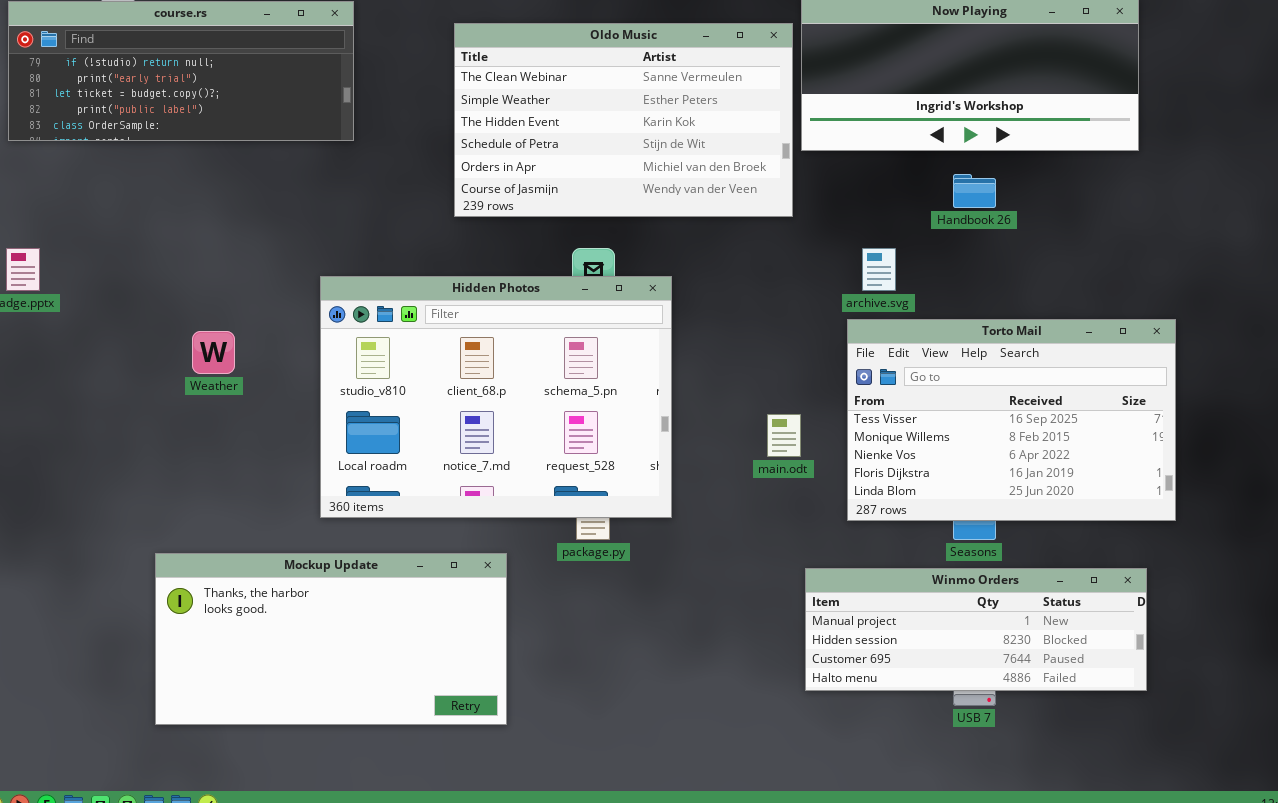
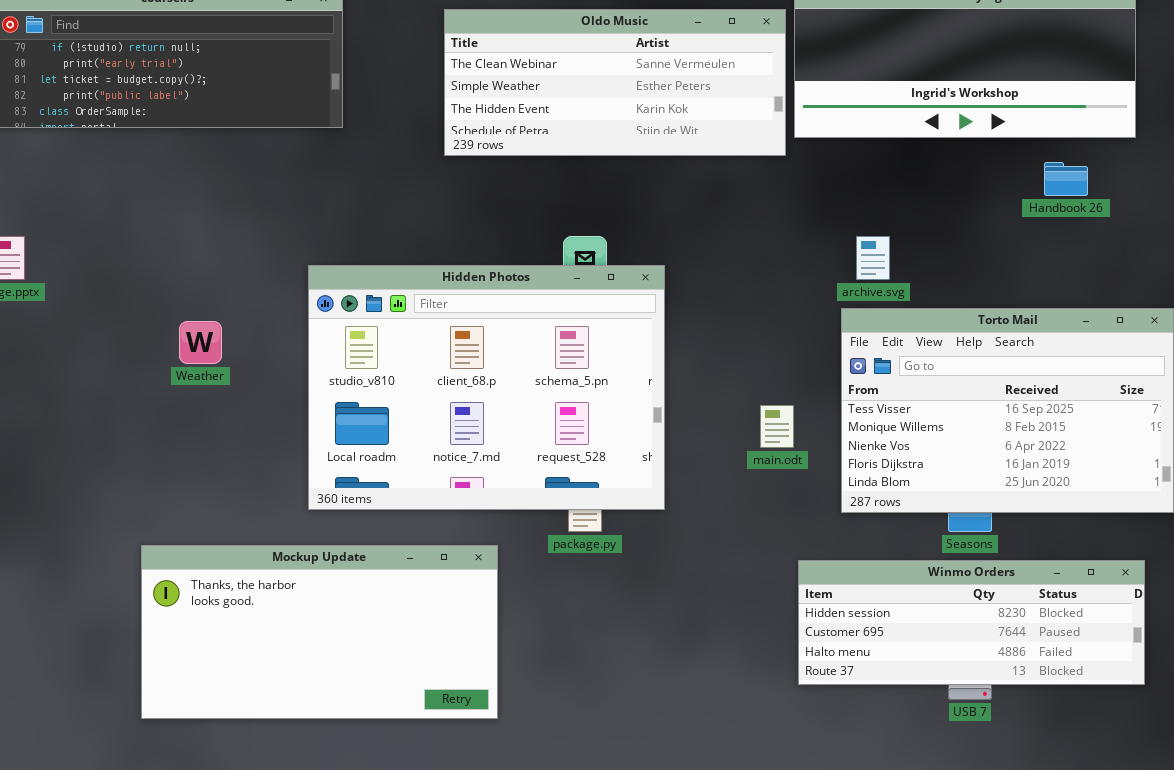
Oldo Music: [454,23,793,217] -> [444,9,786,156], resized
Handbook 26: [953,174,996,208] -> [1044,162,1088,196], moved
Winmo Orders: [805,568,1147,691] -> [798,560,1145,685], scrolled down 1 row

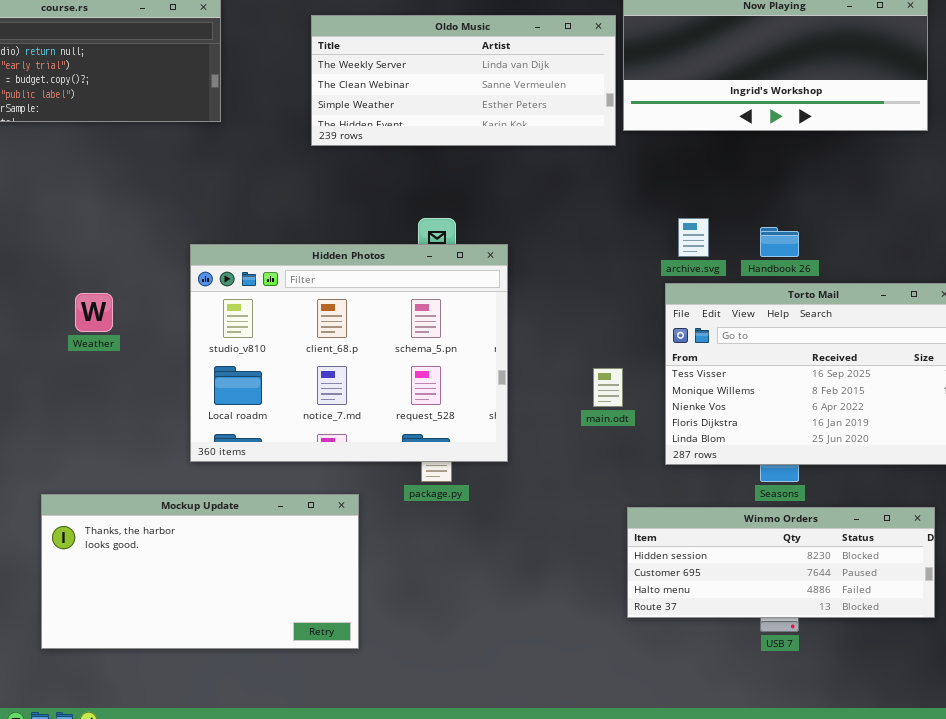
Oldo Music: [444,9,786,156] -> [311,15,616,146], scrolled up 1 row
Handbook 26: [1044,162,1088,196] -> [760,227,799,257], moved

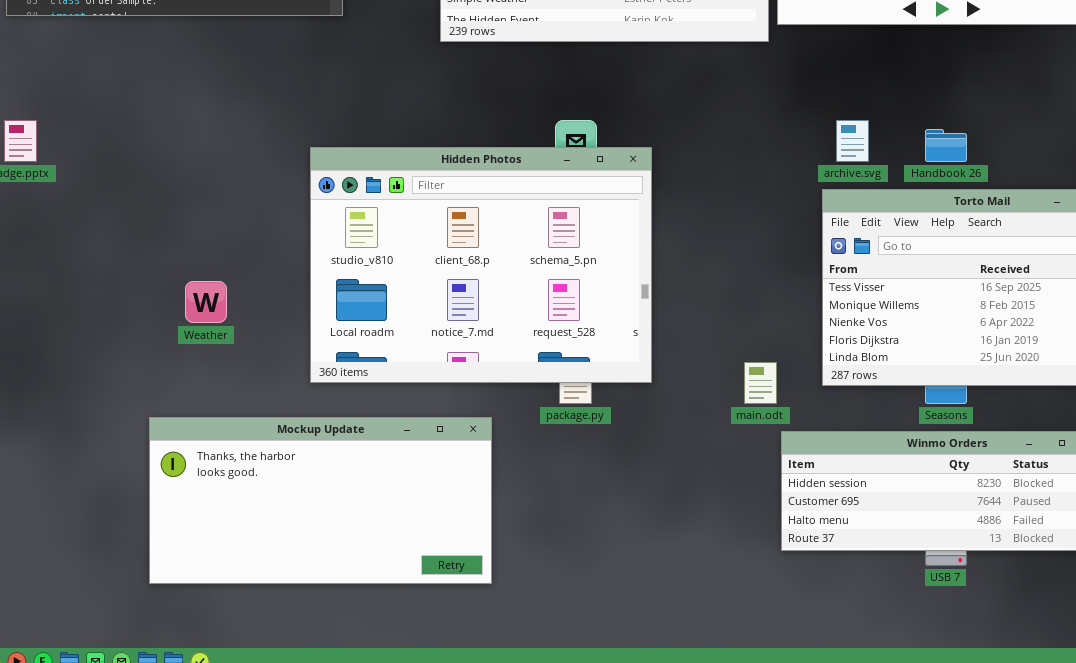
Weather: [75,293,113,332] -> [185,281,227,323], moved
main.odt: [593,368,623,407] -> [744,362,777,404], moved

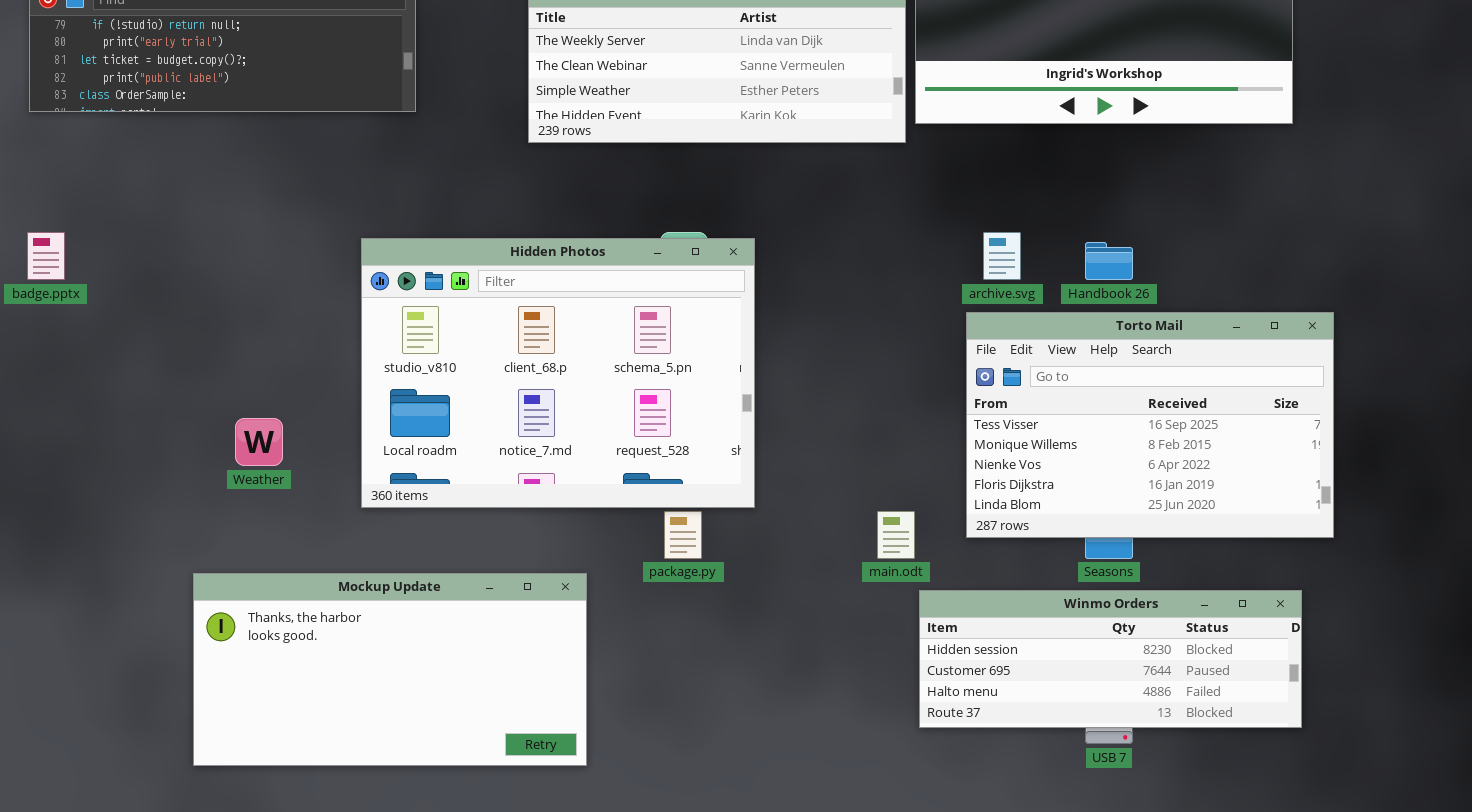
Hidden Photos: [310,147,652,383] -> [361,238,755,508], moved

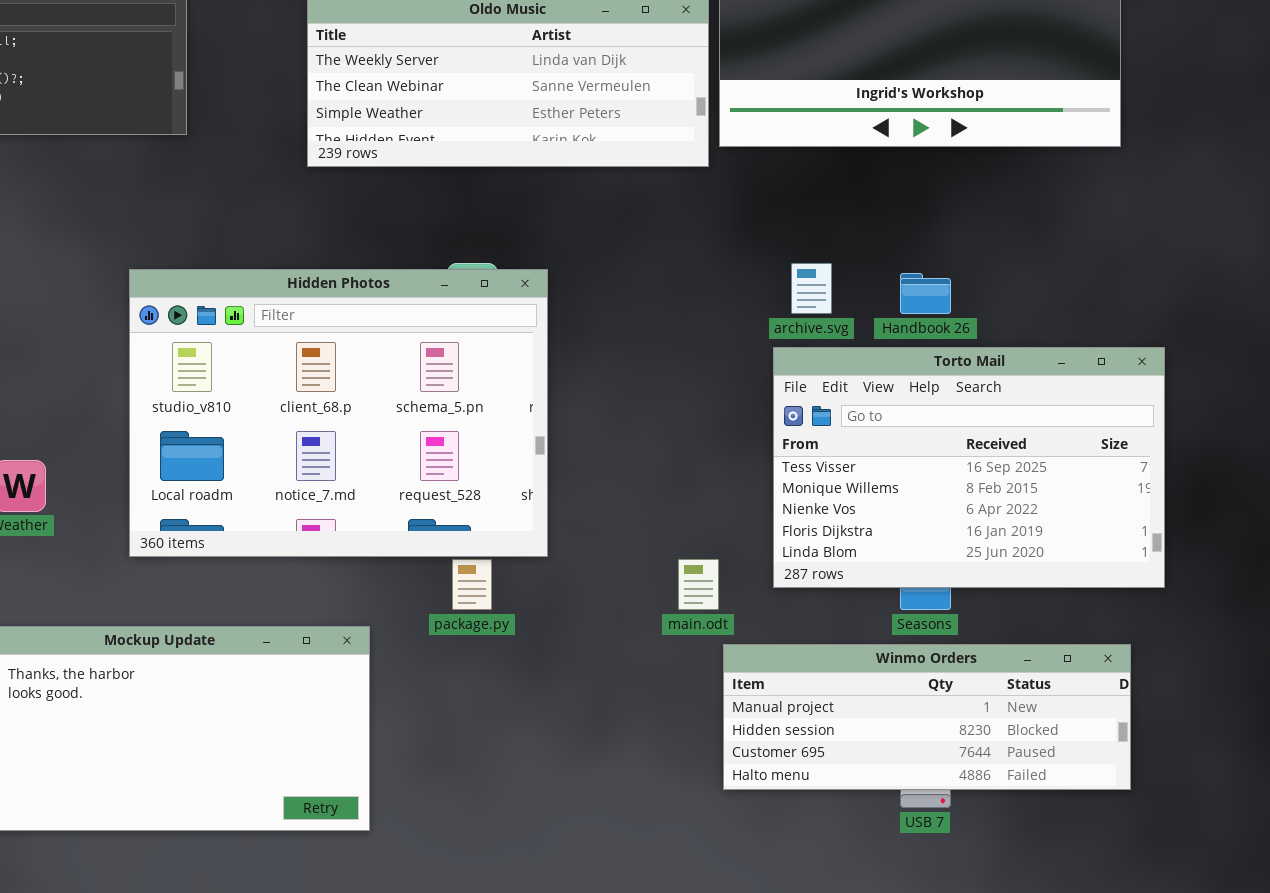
Winmo Orders: [919,590,1302,728] -> [723,644,1131,790], scrolled up 1 row

